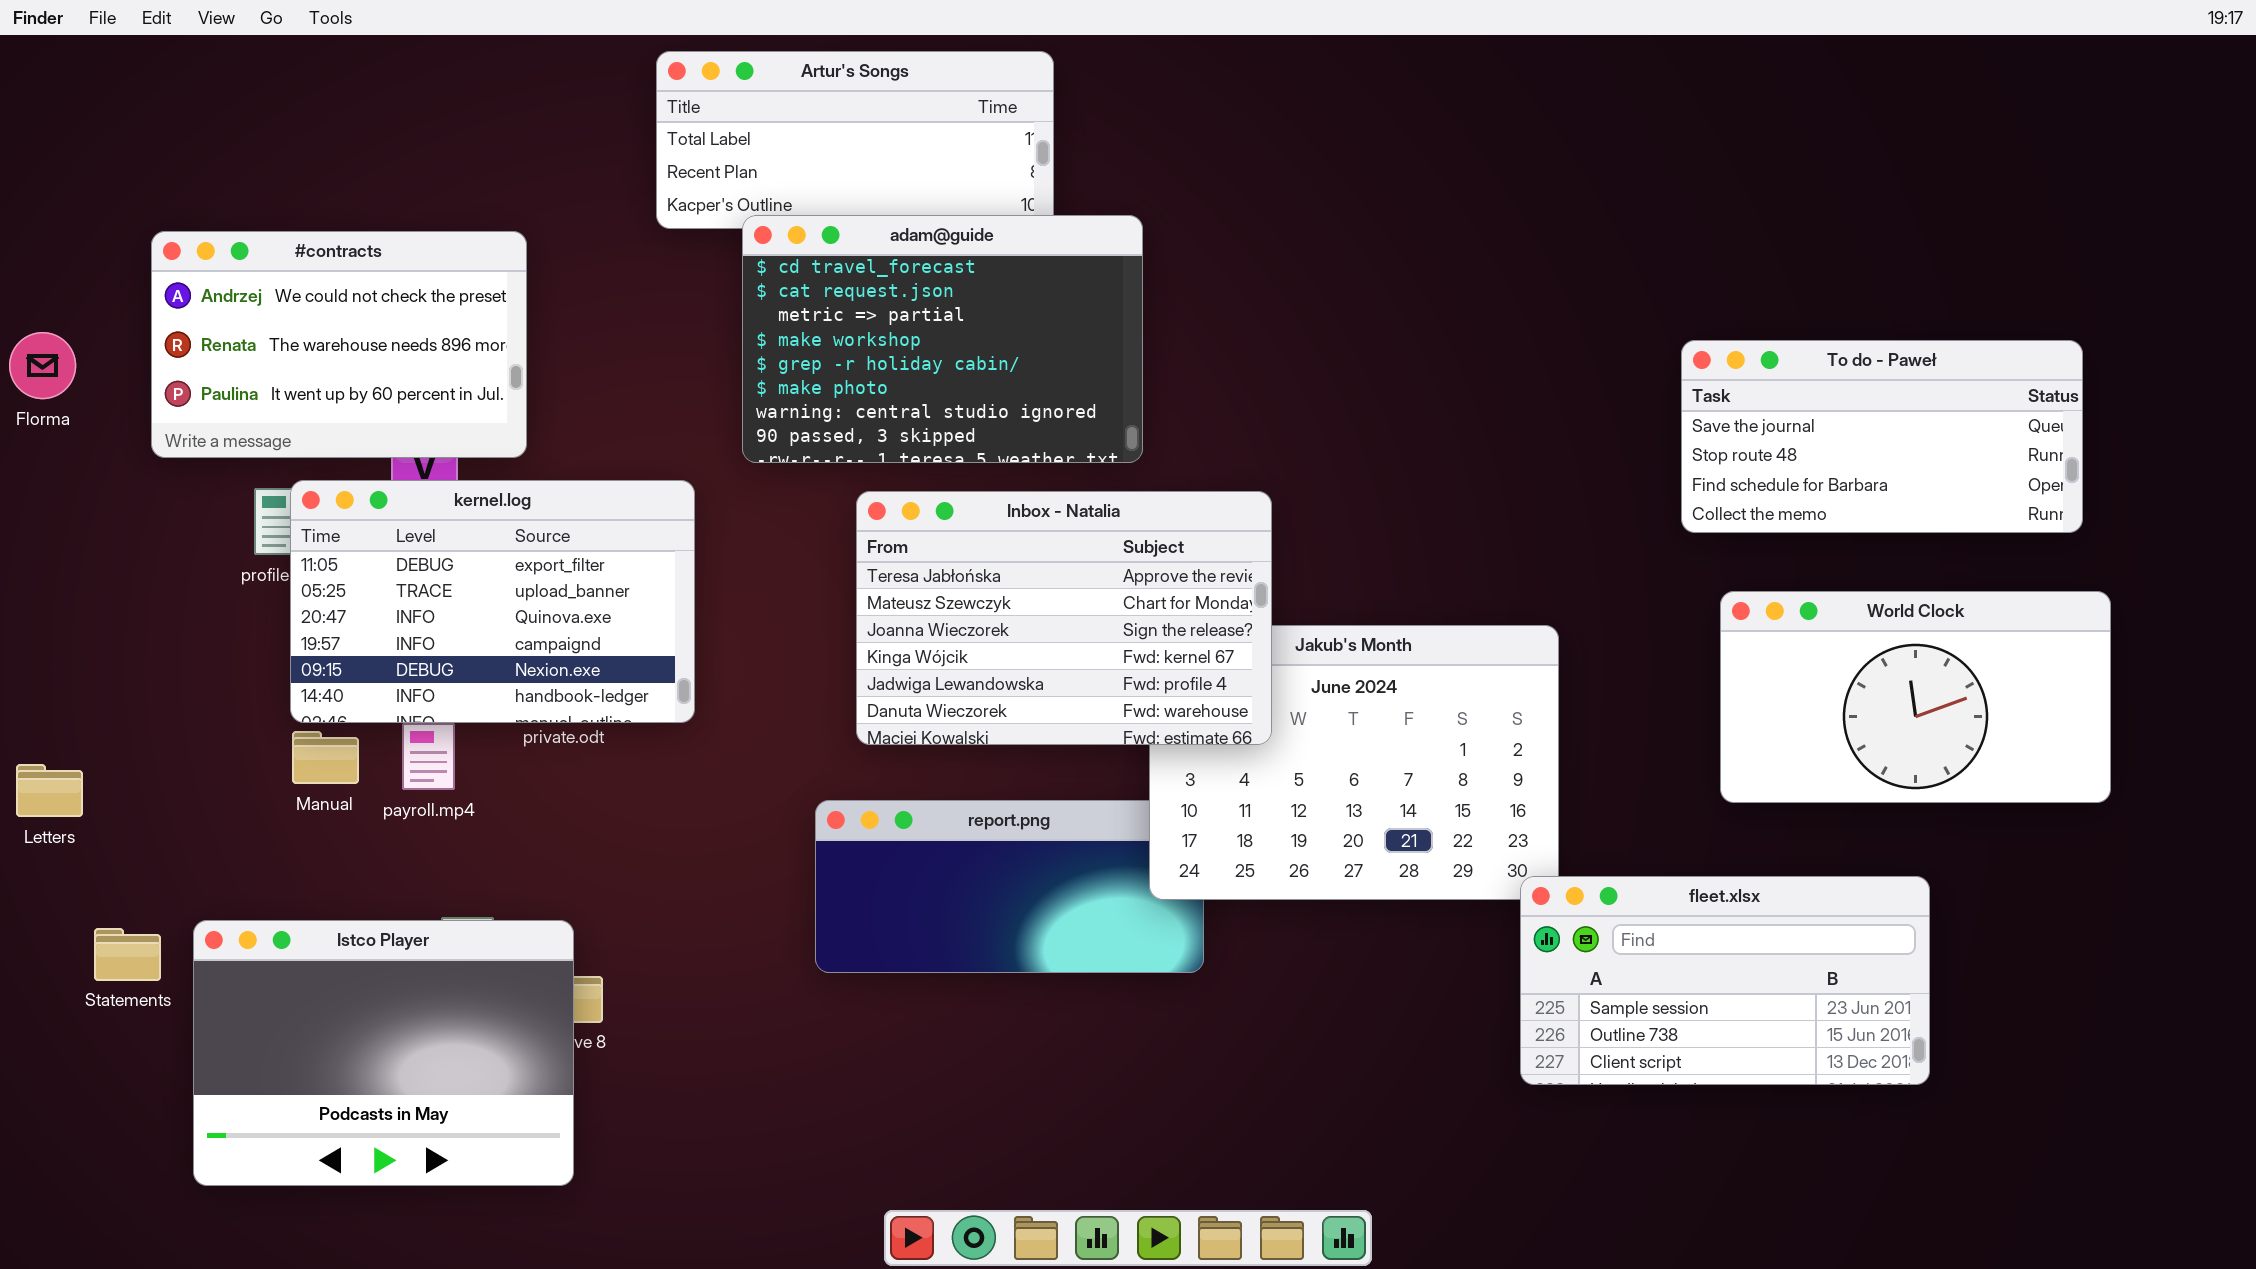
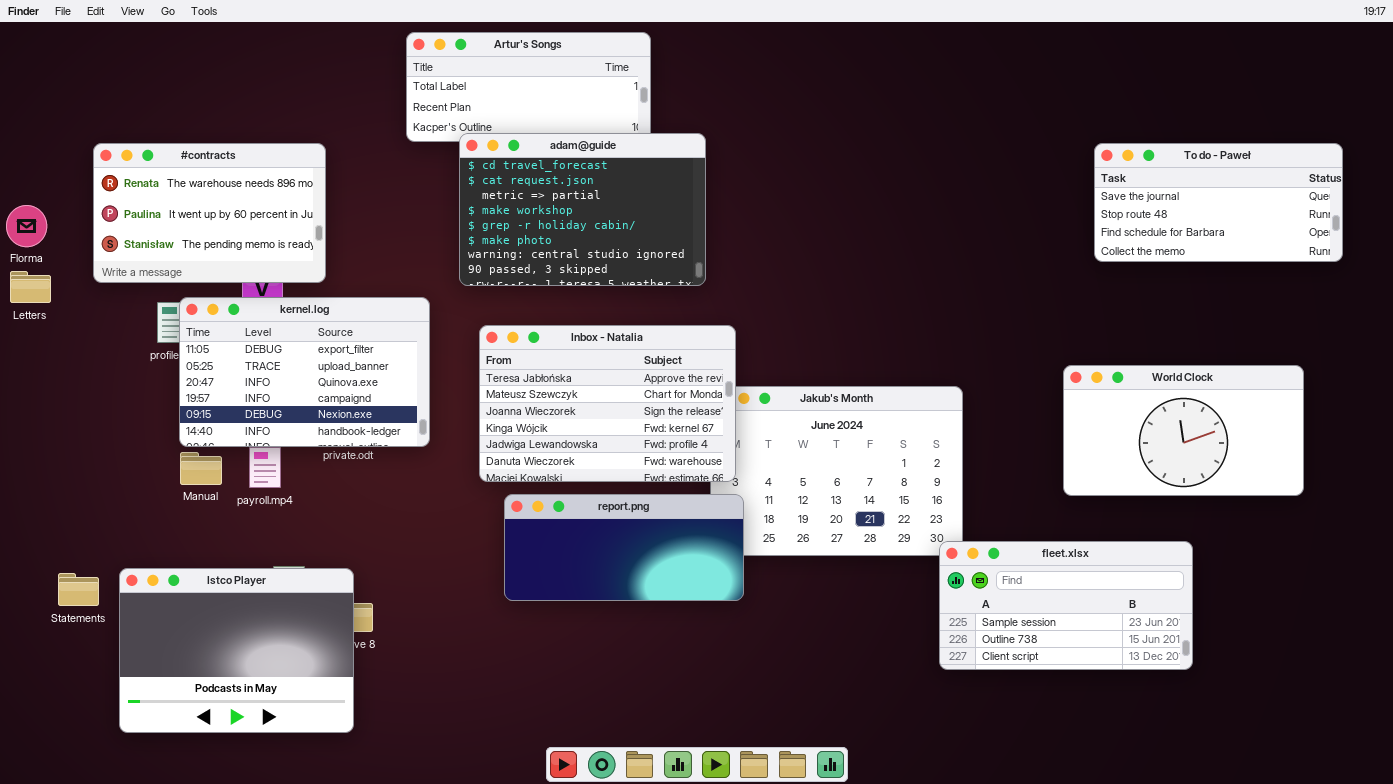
#contracts: [151,231,527,458] -> [93,143,326,283], scrolled down 1 row
To do - Paweł: [1681,340,2083,533] -> [1094,143,1343,262], moved
Inbox - Natalia: [856,491,1272,745] -> [479,325,736,482], moved
Letters: [16,764,83,817] -> [10,271,51,303], moved
report.png: [815,800,1204,973] -> [504,494,744,601], raised

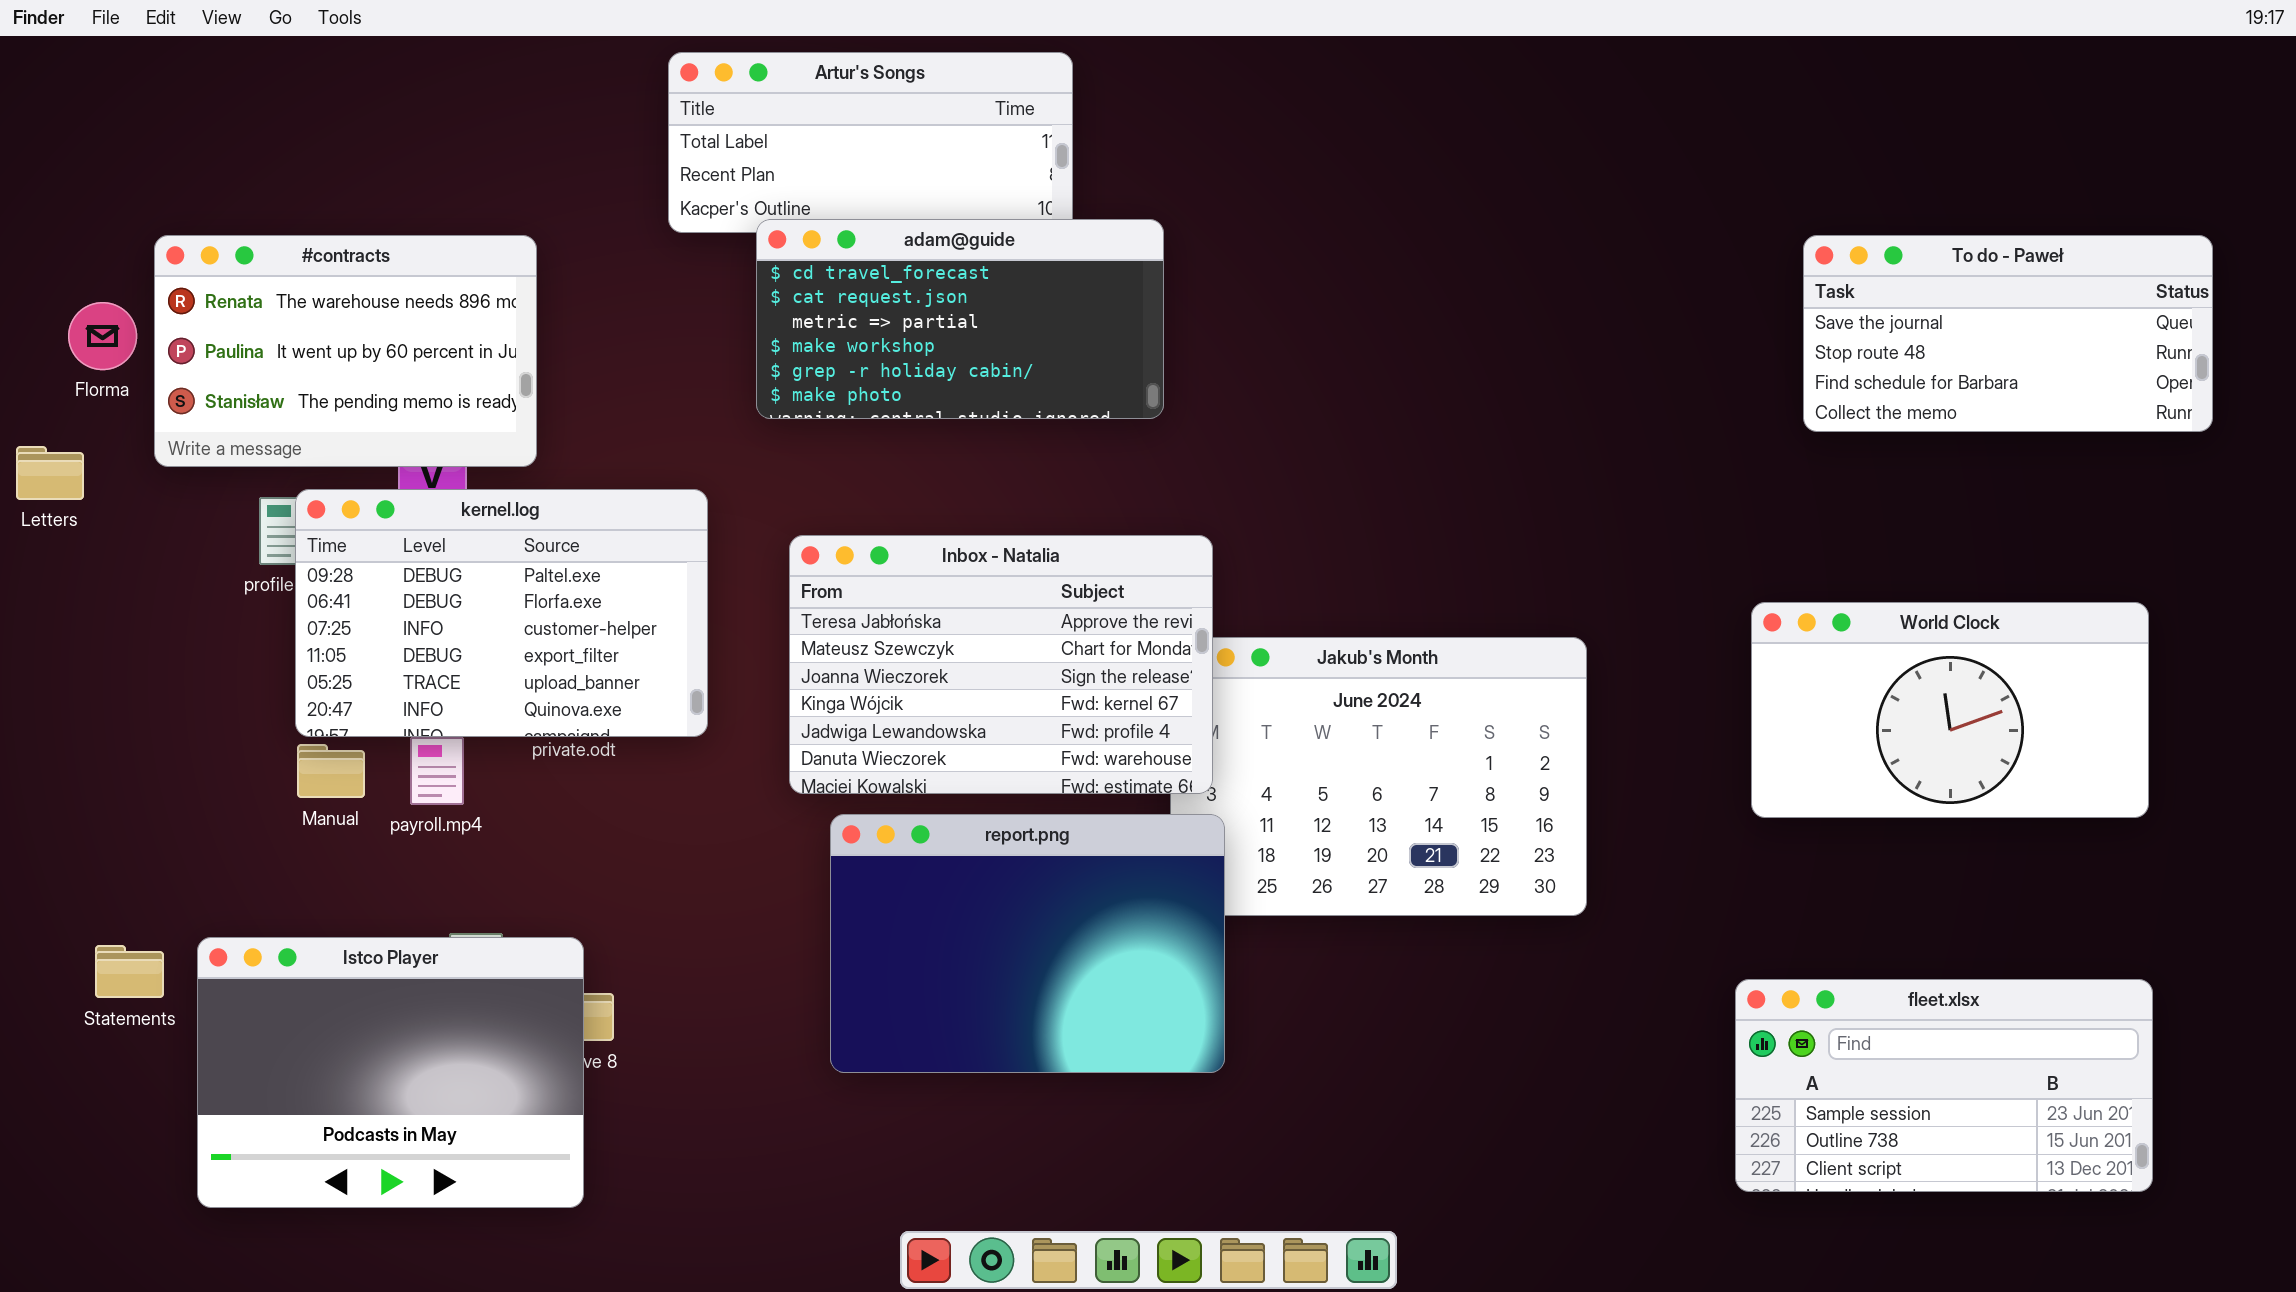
adam@guide: [459,133,706,286] -> [756,219,1164,419], resized
Florma: [6,205,47,247] -> [68,302,137,370], moved
kernel.log: [179,297,430,447] -> [295,489,708,737], scrolled up 3 rows
report.png: [504,494,744,601] -> [830,814,1225,1073], resized
fleet.xlsx: [939,541,1193,670] -> [1735,979,2153,1192], moved

